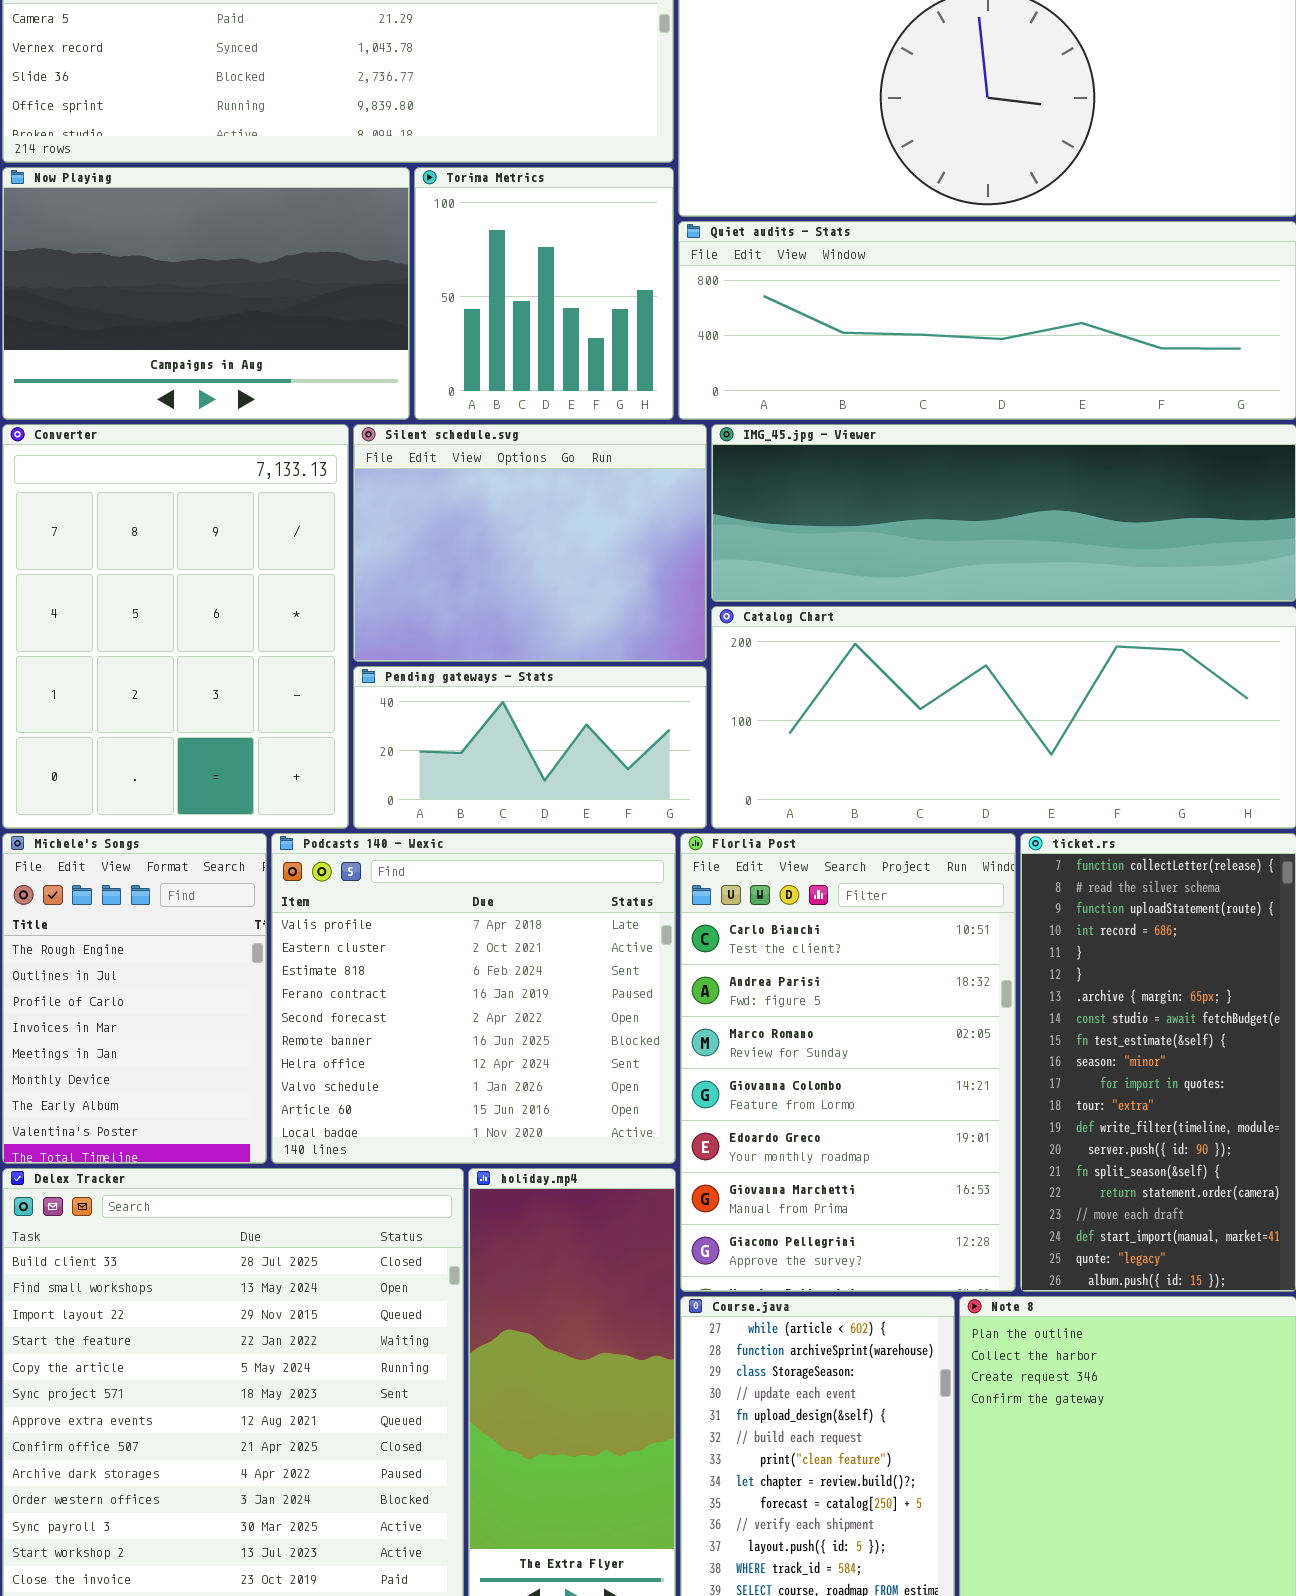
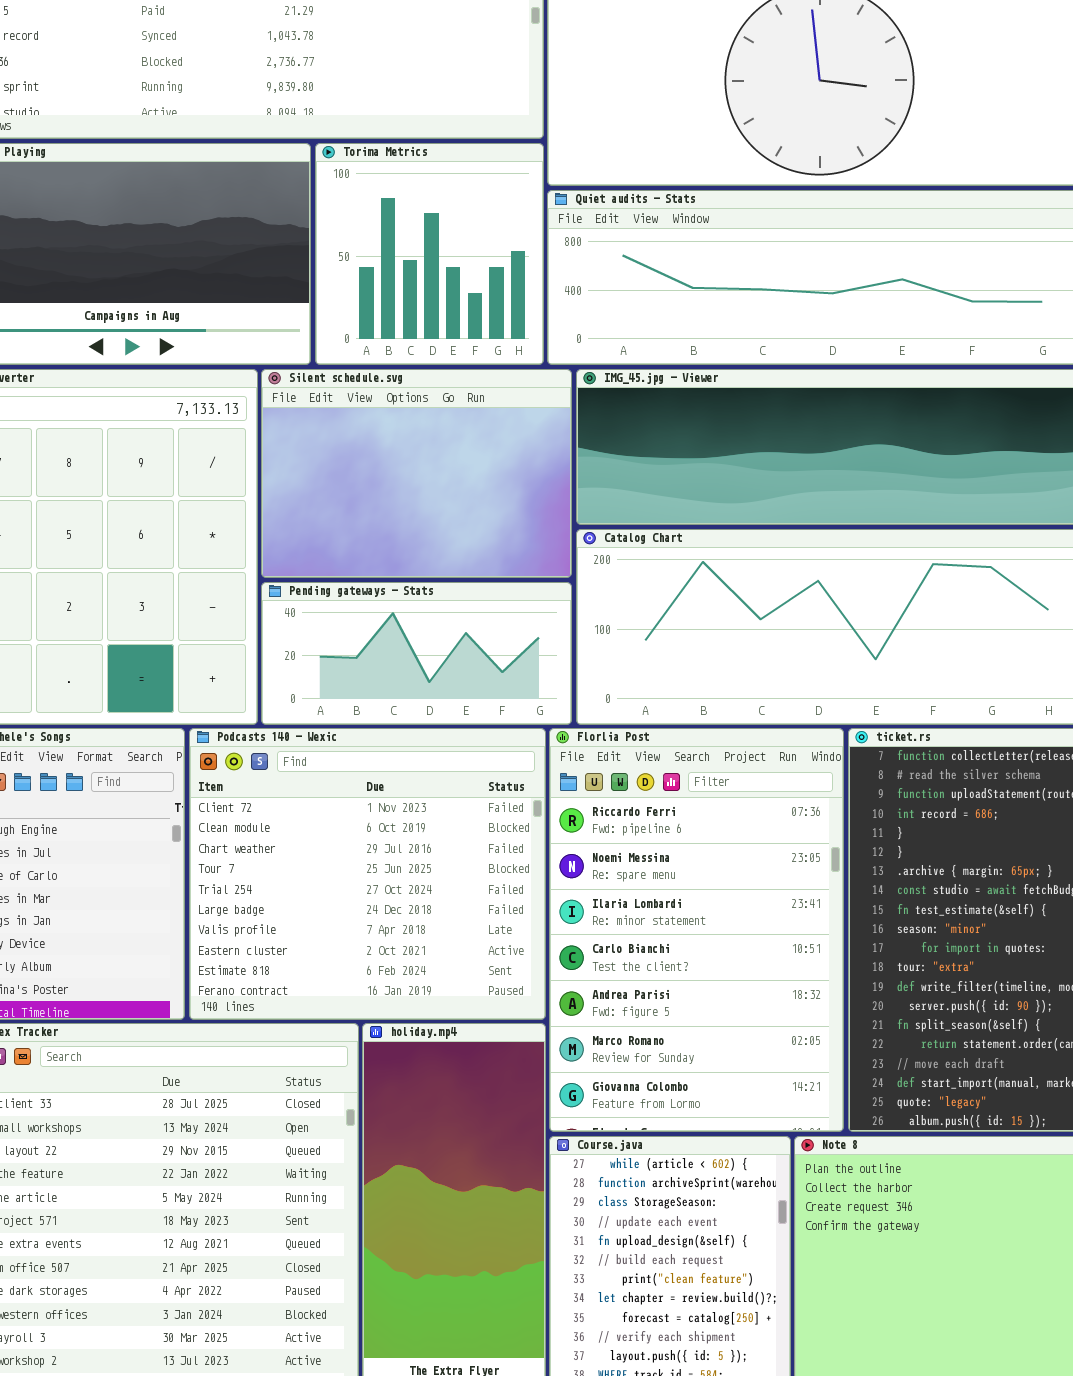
Podcasts 140 - Wexic: [271,833,676,1164] -> [189,728,546,1020], scrolled up 6 rows
Florlia Post: [680,833,1016,1292] -> [549,728,844,1132], scrolled up 3 rows

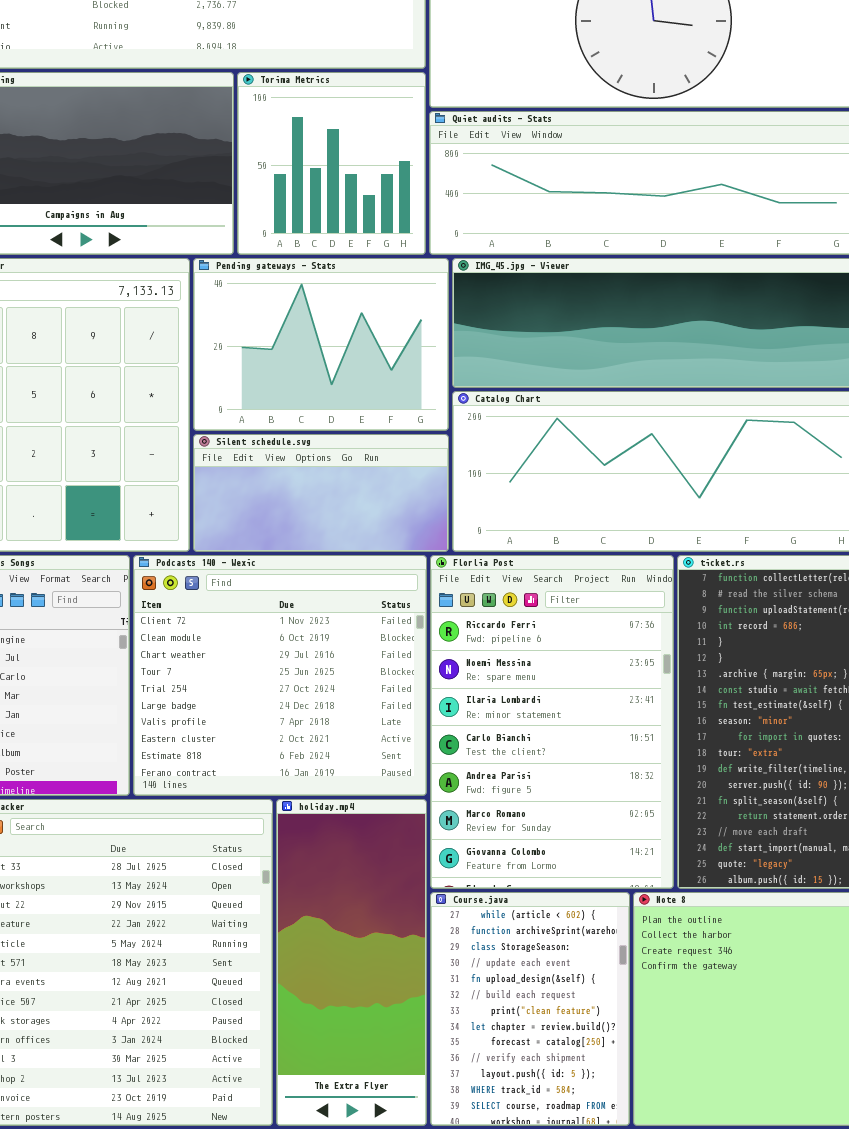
Silent schedule.svg: [261,369,572,578] -> [193,434,449,552], moved, resized
Pending gateways - Stats: [261,582,572,725] -> [193,258,449,431], moved, resized

